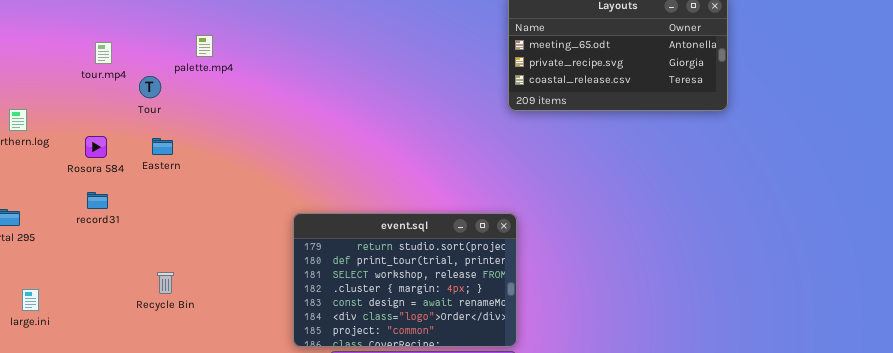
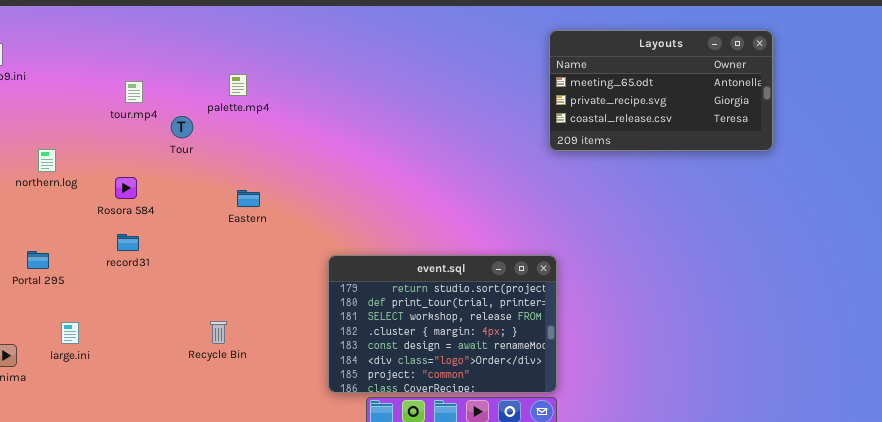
Eastern: [152,138,173,155] -> [237,190,260,207], moved
Recycle Bin: [157,272,174,294] -> [210,321,227,344], moved
large.ini: [22,289,39,311] -> [61,322,79,344], moved

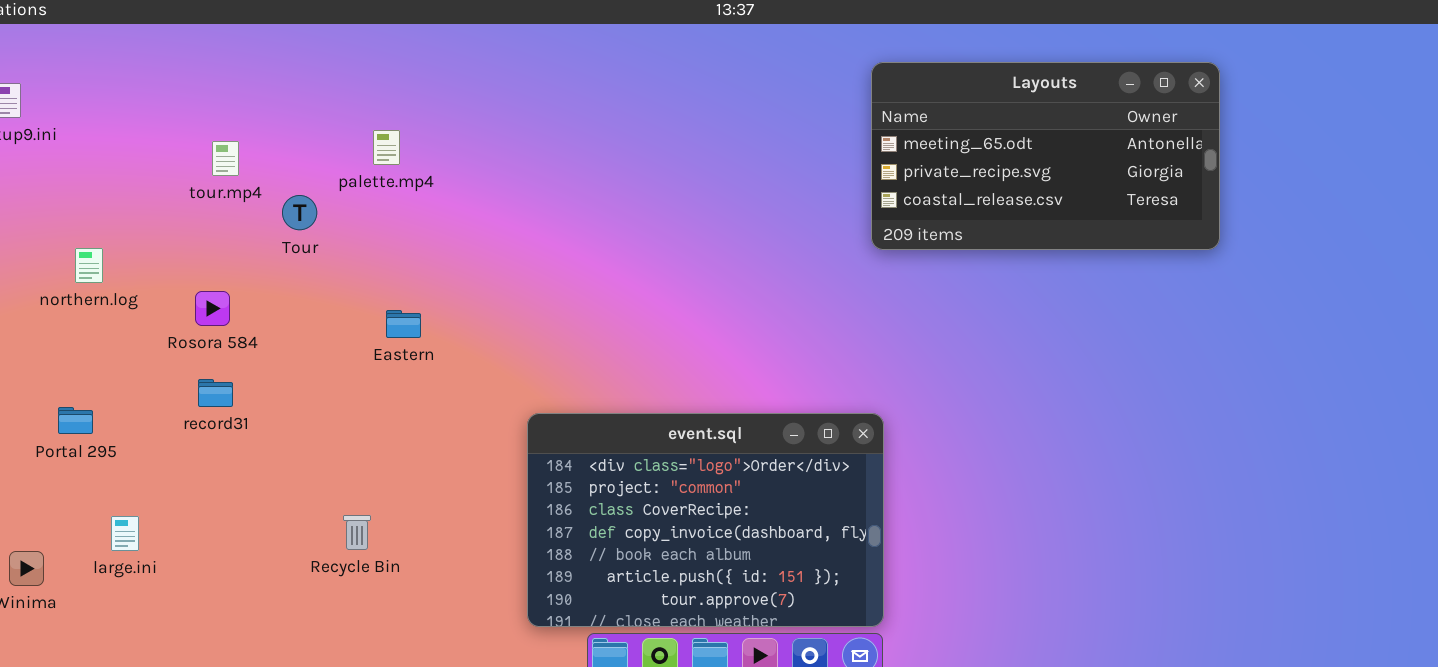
event.sql: [328,255,557,393] -> [527,413,884,627], scrolled down 5 rows

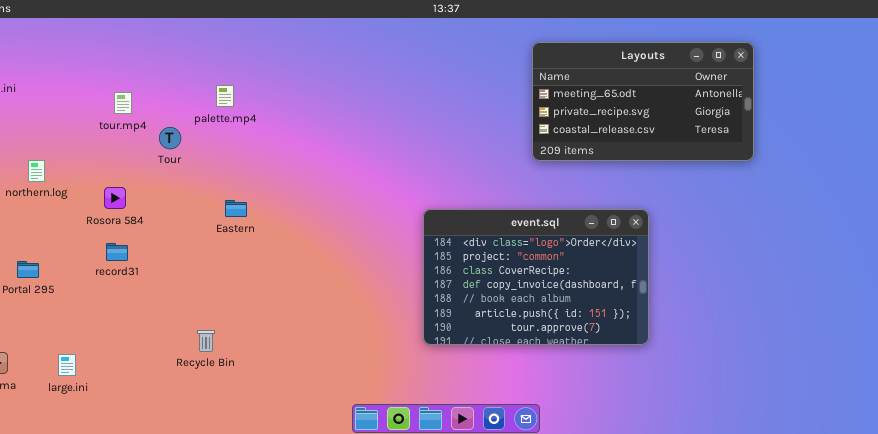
event.sql: [527,413,884,627] -> [423,209,649,345], moved
large.ini: [111,516,139,551] -> [58,354,76,376], moved

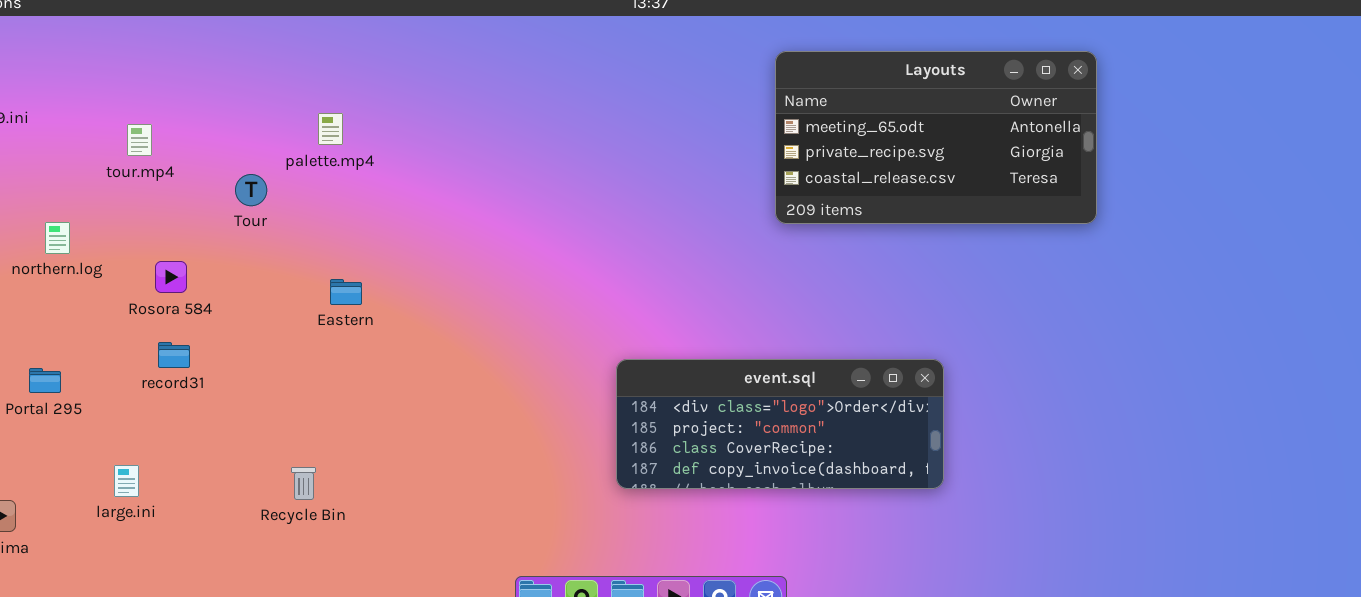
tour.mp4: [114,92,132,114] -> [127,124,152,156], moved
event.sql: [423,209,649,345] -> [616,359,944,489], resized
large.ini: [58,354,76,376] -> [114,465,139,497], moved

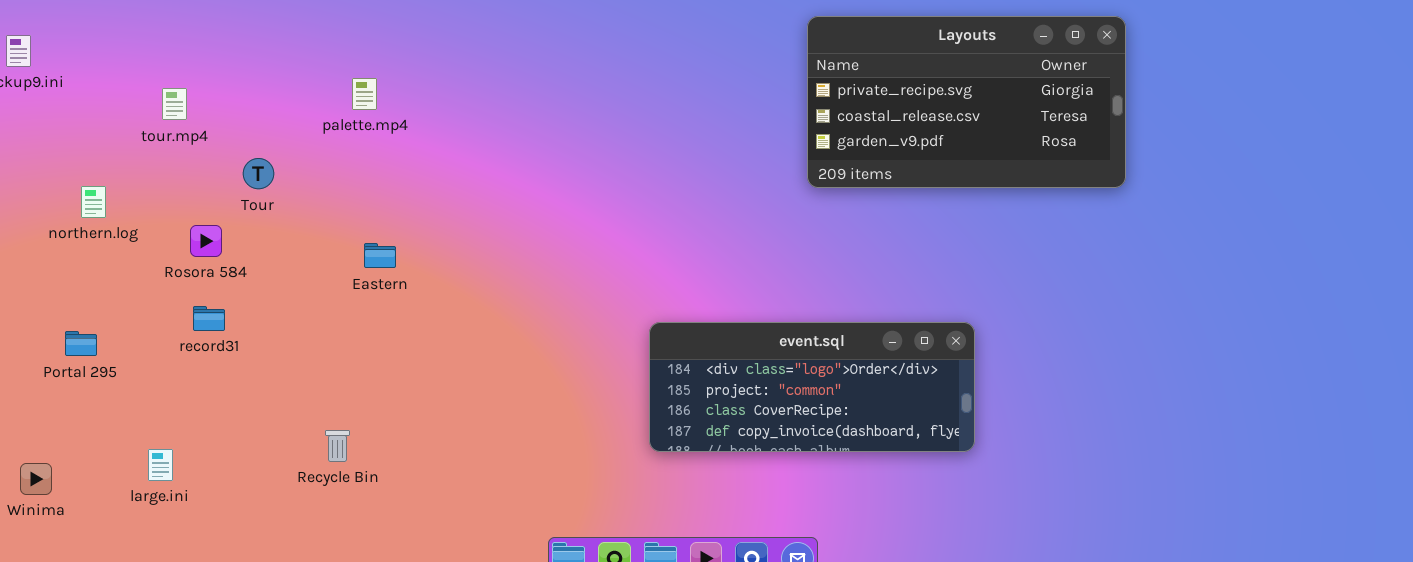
Layouts: [775,51,1097,224] -> [807,16,1126,188], scrolled down 1 row
Tour: [235,174,267,206] -> [243,158,274,189], moved
large.ini: [114,465,139,497] -> [148,449,173,481], moved

